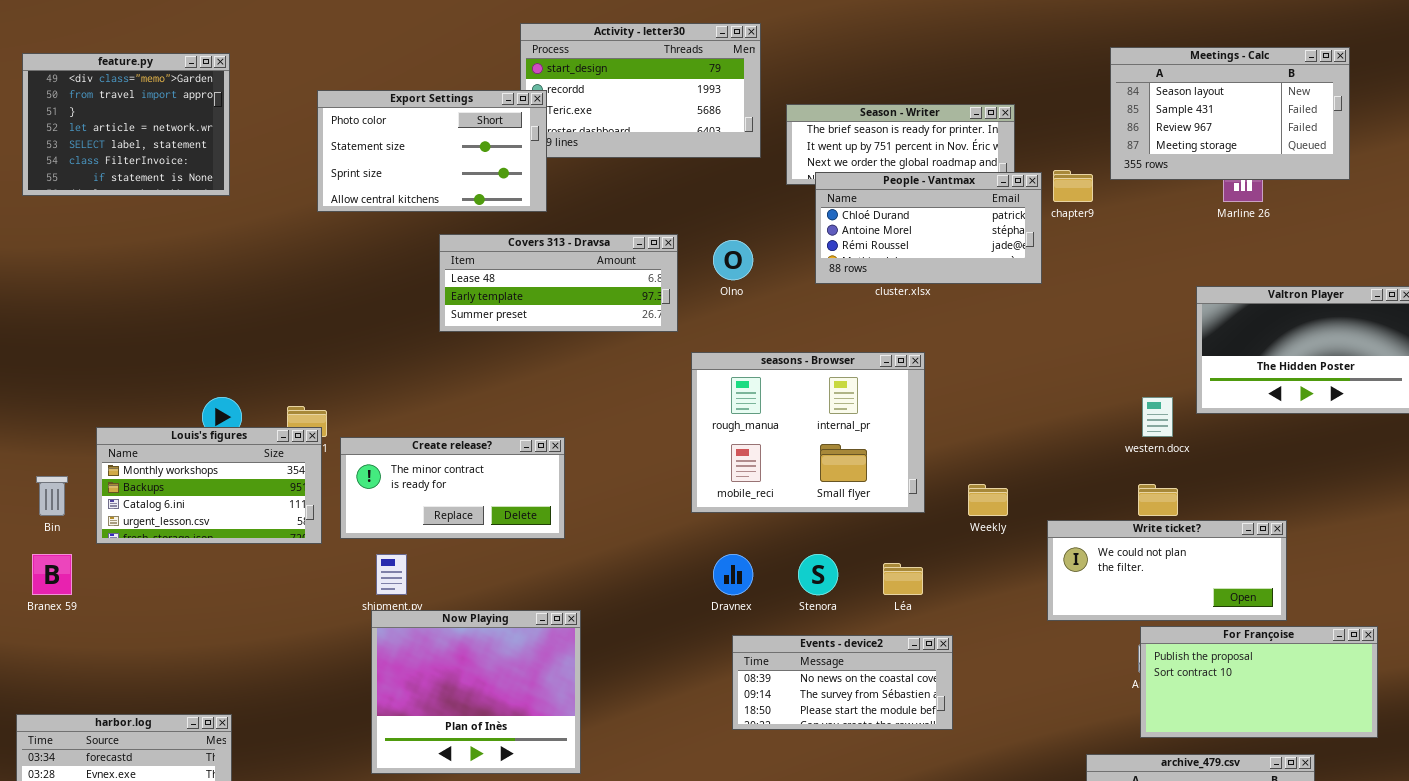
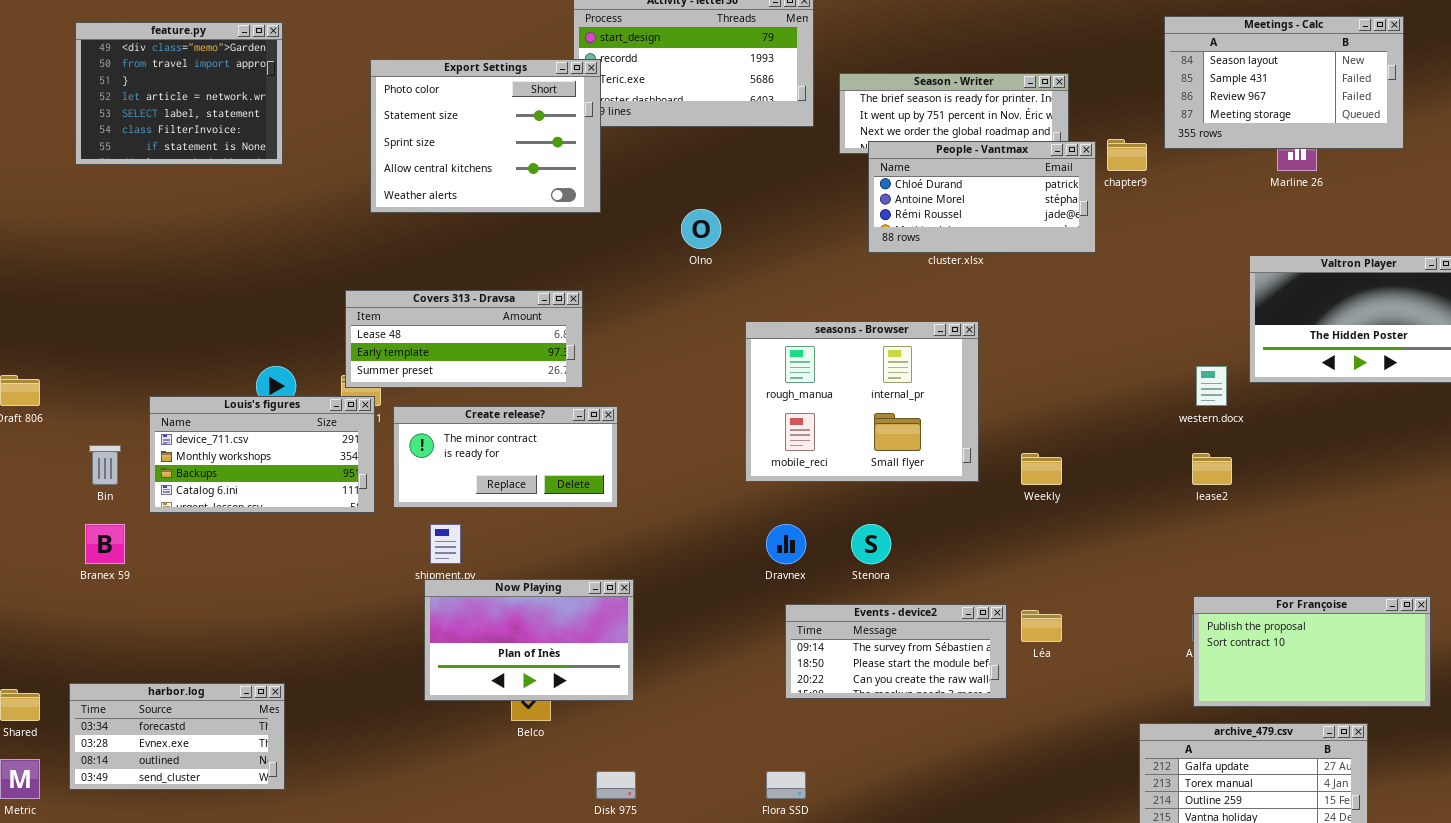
Export Settings: [317,90,547,212] -> [370,59,601,213], resized
Covers 313 - Dravsa: [439,234,678,332] -> [345,290,583,388], moved
Olno: [713,240,753,280] -> [681,209,721,249], moved
Louis's figures: [96,427,322,544] -> [149,396,375,513], scrolled up 1 row
Write ticket?: [1047,520,1287,621] -> none, closed
Léa: [883,563,923,595] -> [1021,610,1062,642], moved
Now Playing: [371,610,581,774] -> [424,579,634,701], resized
Events - device2: [732,635,953,730] -> [785,604,1007,699], scrolled down 1 row

